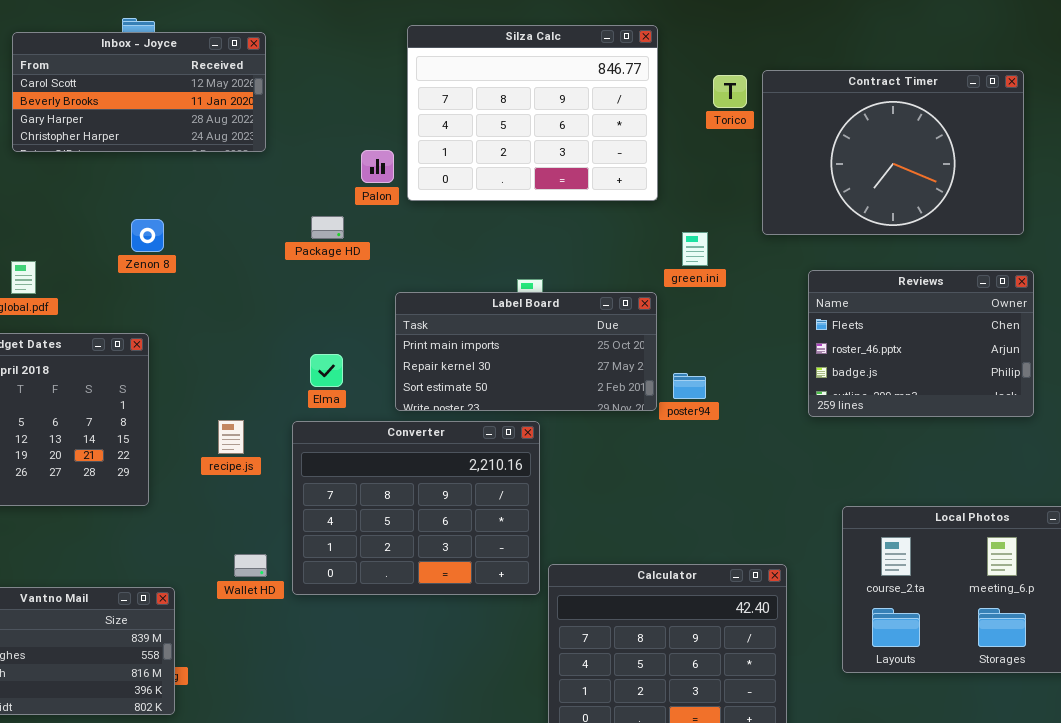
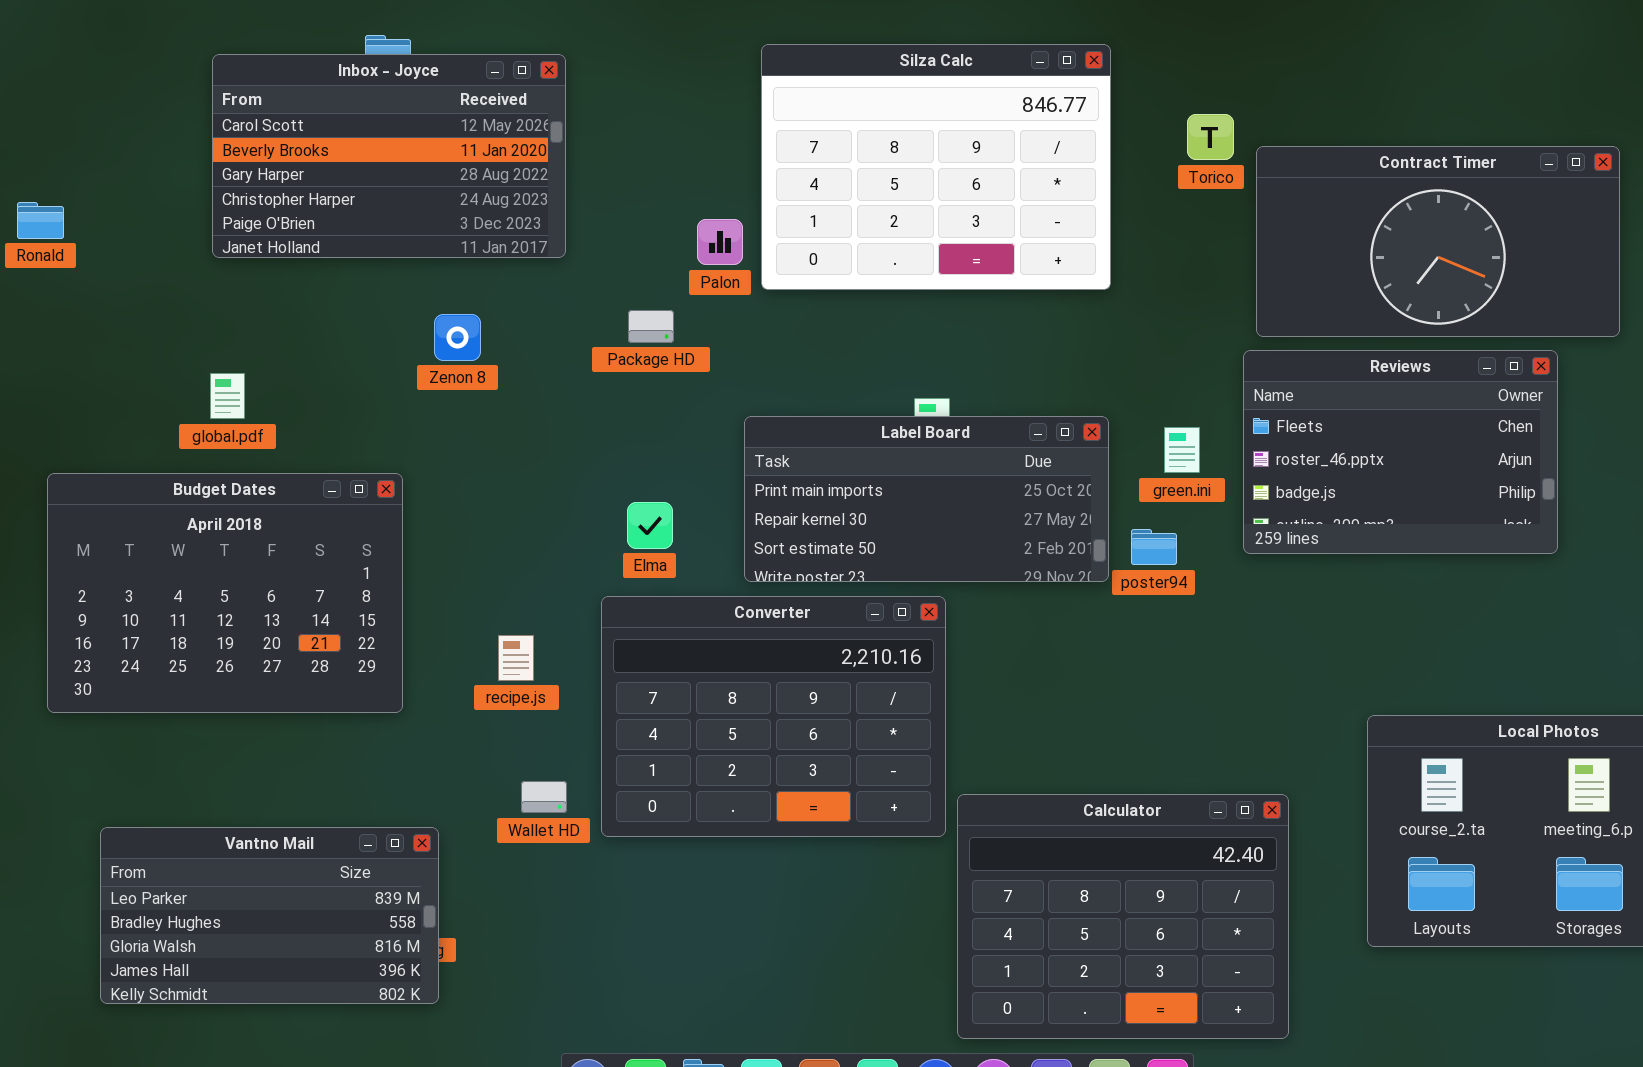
Inbox - Joyce: [12,32,266,152] -> [212,54,566,258], resized
Contract Timer: [762,70,1024,235] -> [1256,146,1620,337], resized
Zenon 8: [131,219,164,252] -> [434,314,481,361], moved
green.ini: [682,232,708,266] -> [1164,427,1200,473], moved
Reviews: [808,270,1034,417] -> [1243,350,1558,554], moved
recipe.js: [218,420,244,454] -> [498,635,534,681], moved

